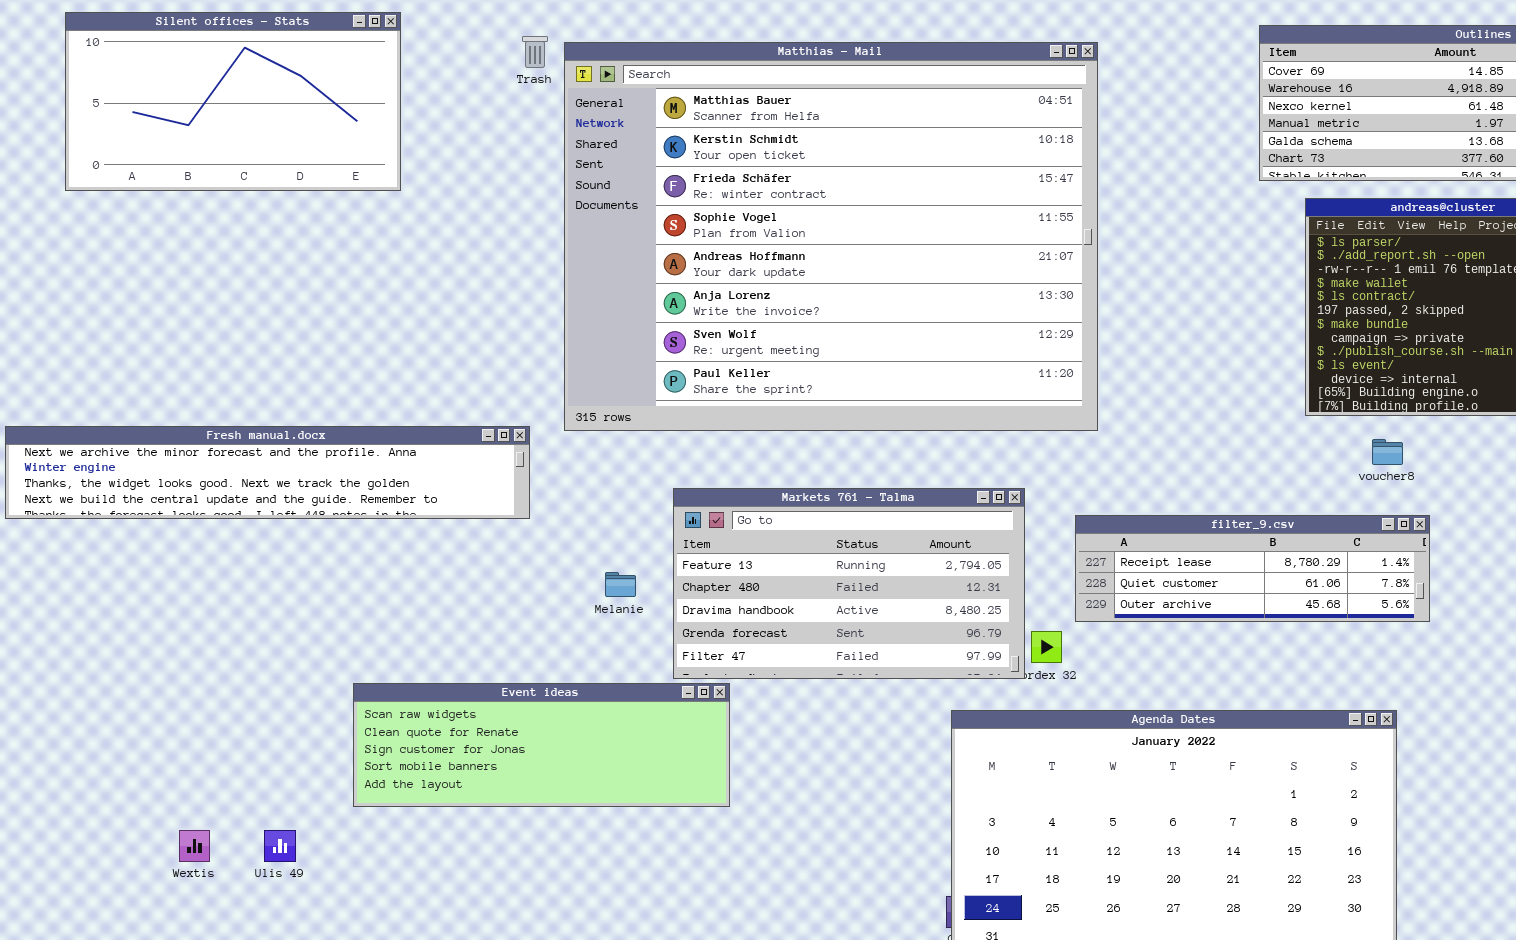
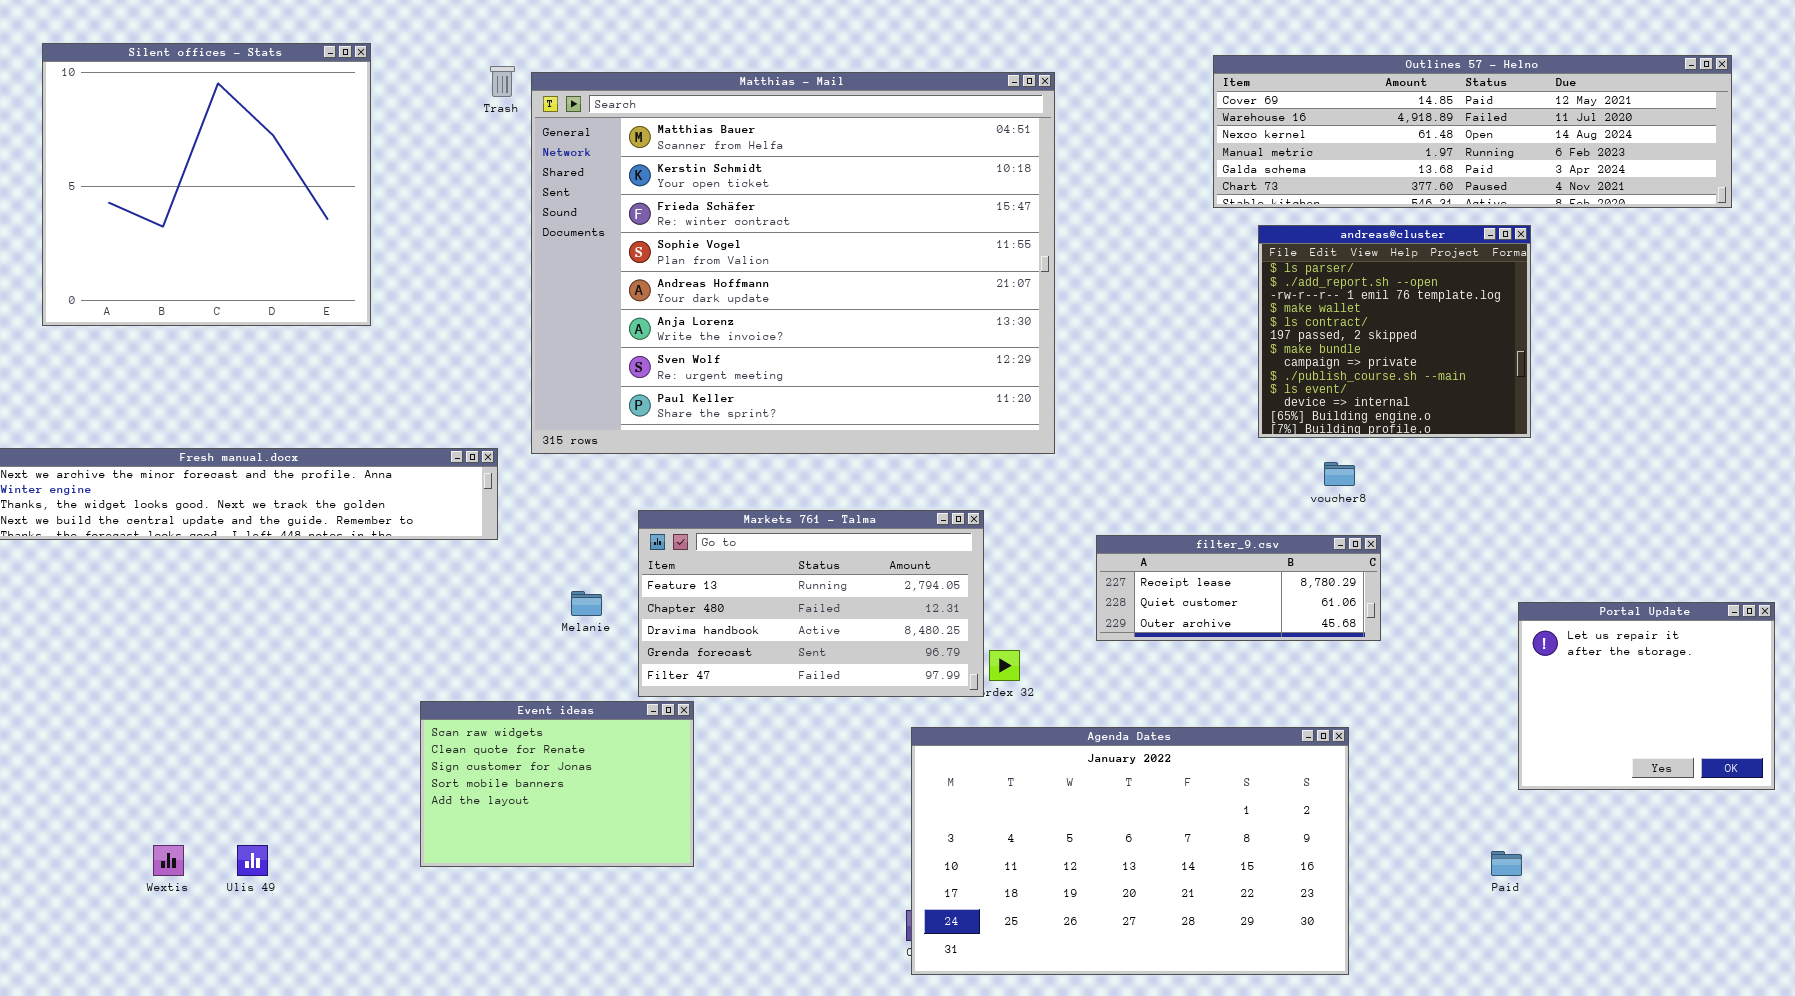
Silent offices - Stats: [65,12,401,191] -> [42,43,371,326], resized
filter_9.csv: [1075,515,1430,622] -> [1096,535,1381,641], resized
Event ideas: [353,683,730,807] -> [420,701,694,867], resized

